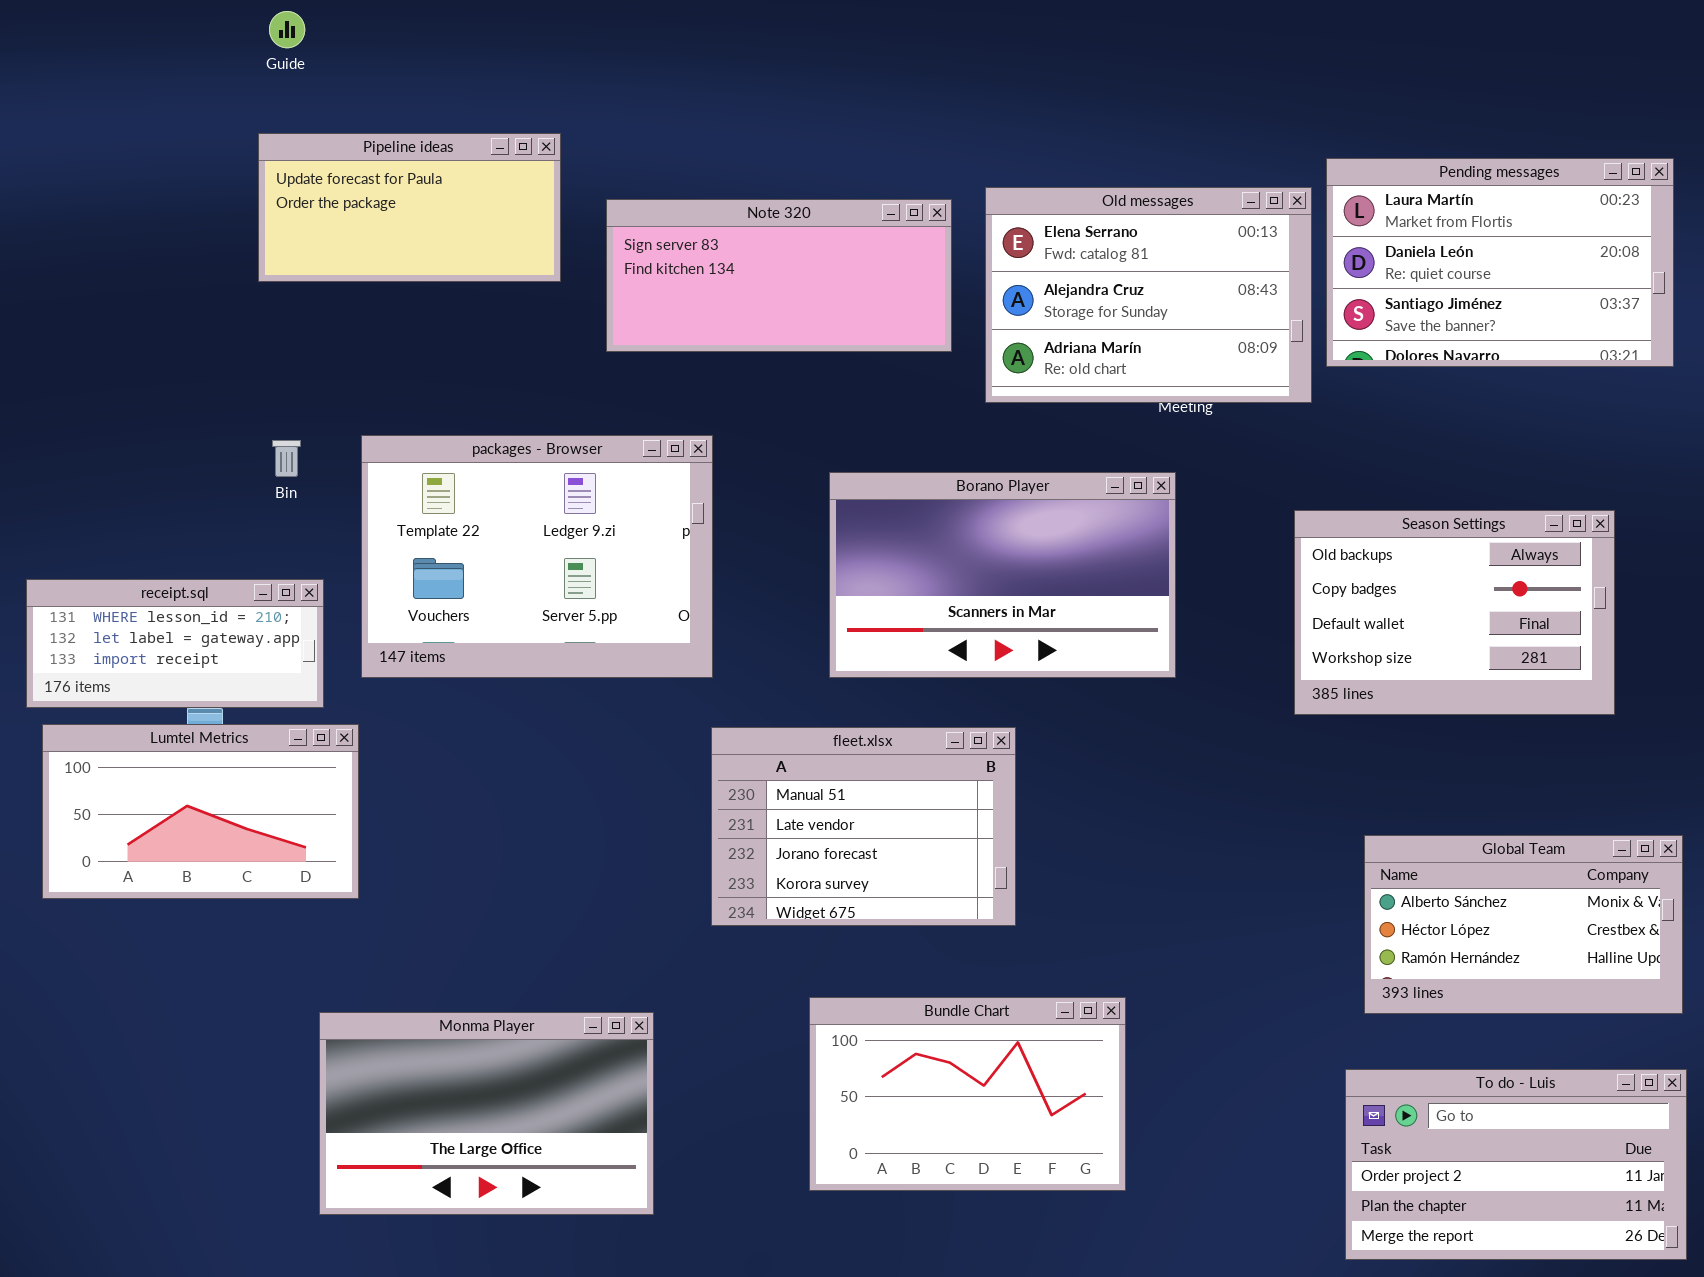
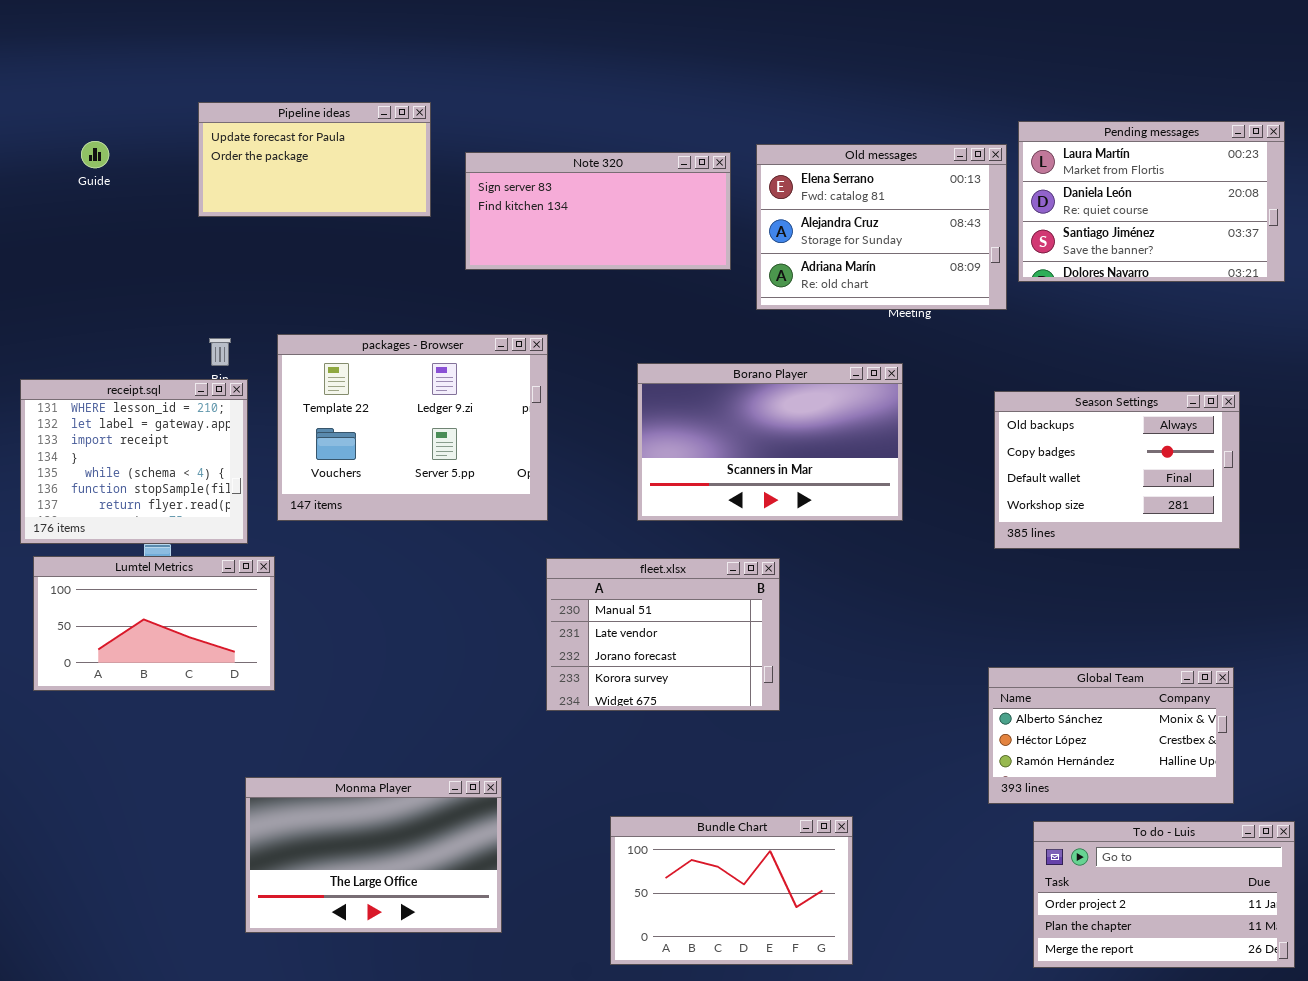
Guide: [269,11,305,48] -> [81,141,109,168], moved
receipt.sql: [26,579,324,708] -> [20,379,248,544], resized
Global Team: [1364,835,1683,1014] -> [988,667,1234,804], moved
Bundle Chart: [809,997,1126,1191] -> [610,816,853,965], moved

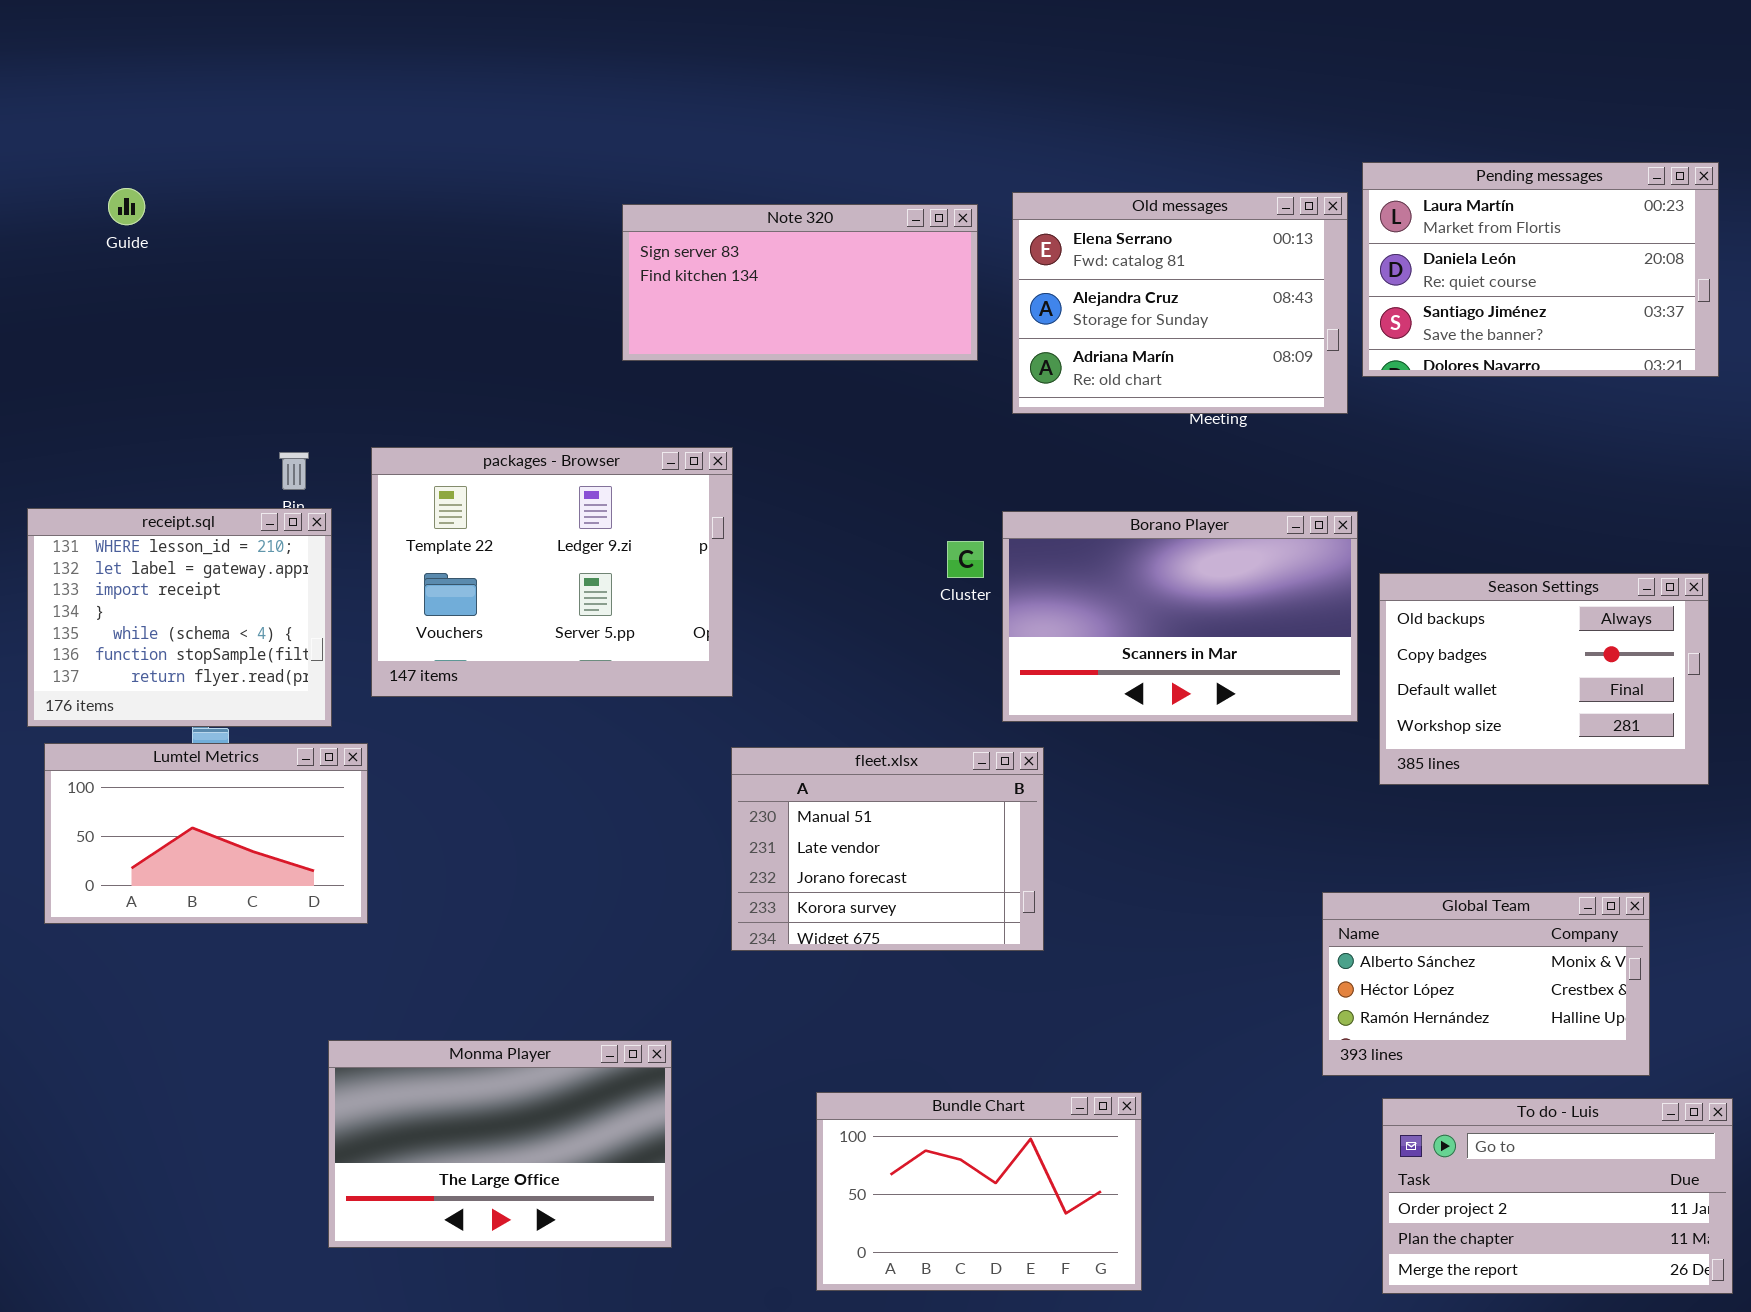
Pipeline ideas: [198,102,431,217] -> none, closed
Borano Player: [637,363,903,521] -> [1002,511,1358,722], moved
Season Settings: [994,391,1240,549] -> [1379,573,1709,785], moved

